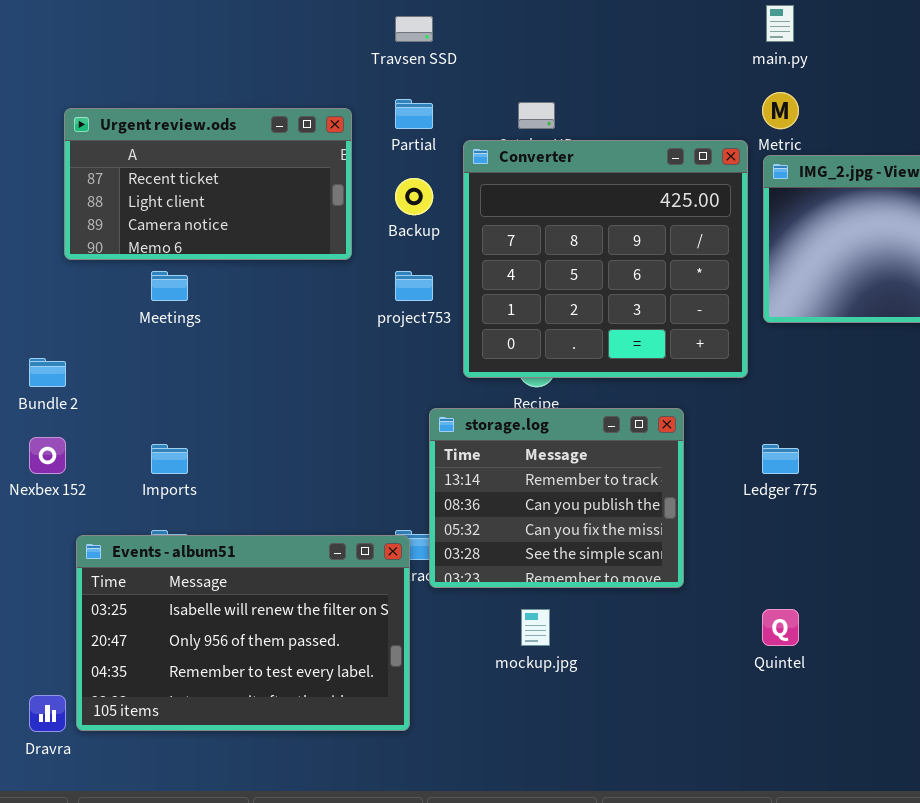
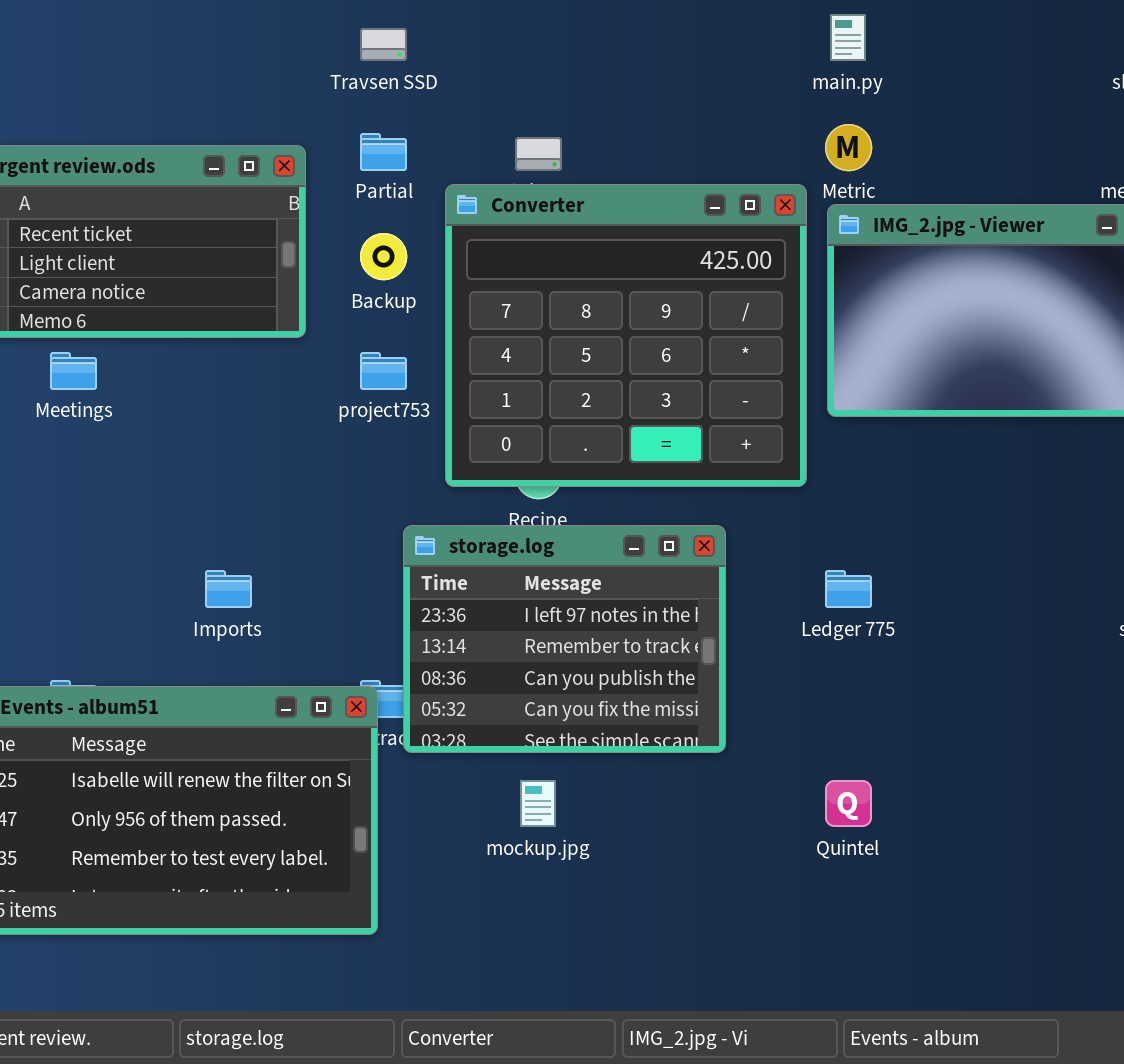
storage.log: [429,408,684,588] -> [403,525,726,753], scrolled up 1 row
Imports: [151,444,188,474] -> [205,570,252,608], moved

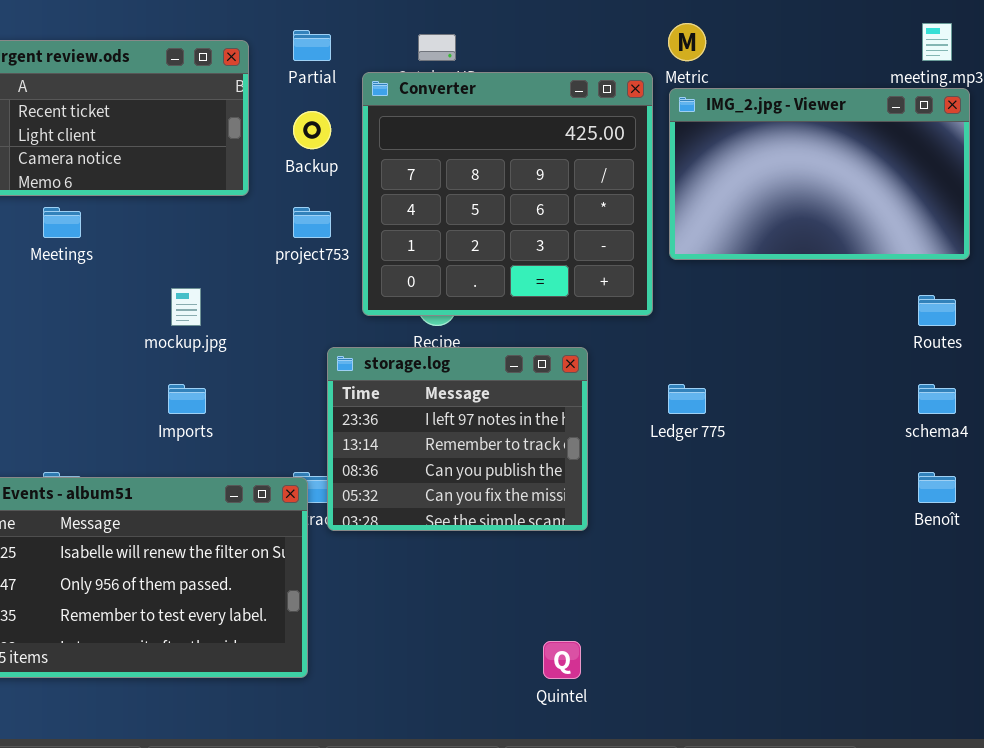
mockup.jpg: [520,780,556,827] -> [171,288,201,326], moved
Quintel: [825,780,872,827] -> [543,641,581,679], moved

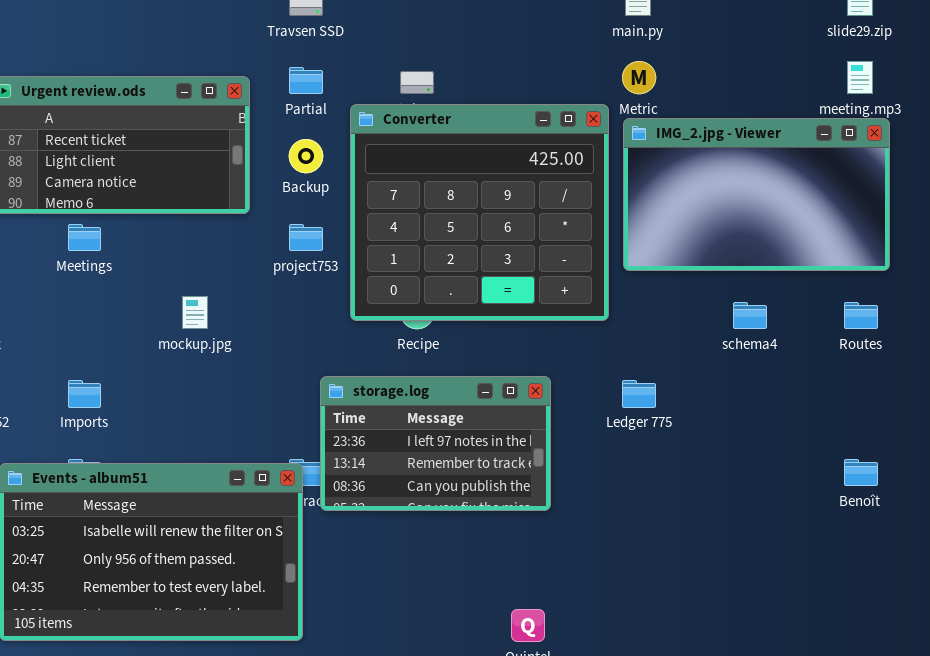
storage.log: [327,347,588,531] -> [320,376,551,511], resized
Imports: [168,384,206,414] -> [68,380,101,408], moved
schema4: [918,384,956,414] -> [733,302,767,329], moved

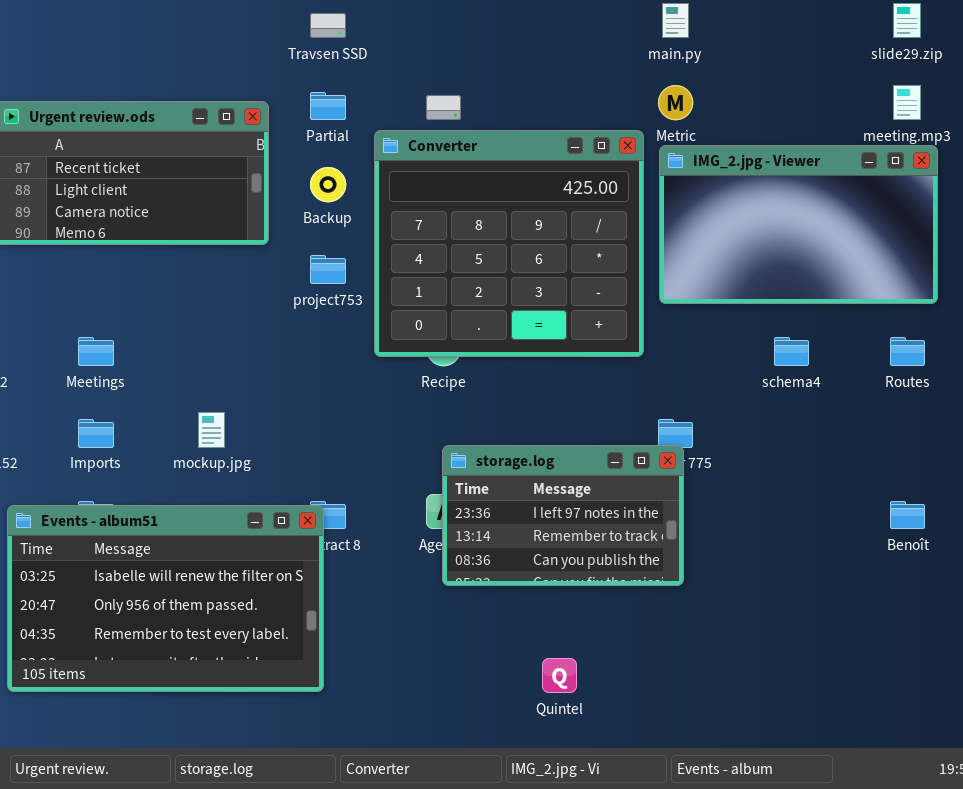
Meetings: [68,224,101,251] -> [78,337,114,366], moved
mockup.jpg: [182,296,208,329] -> [198,412,225,448], moved
storage.log: [320,376,551,511] -> [442,445,684,586], moved

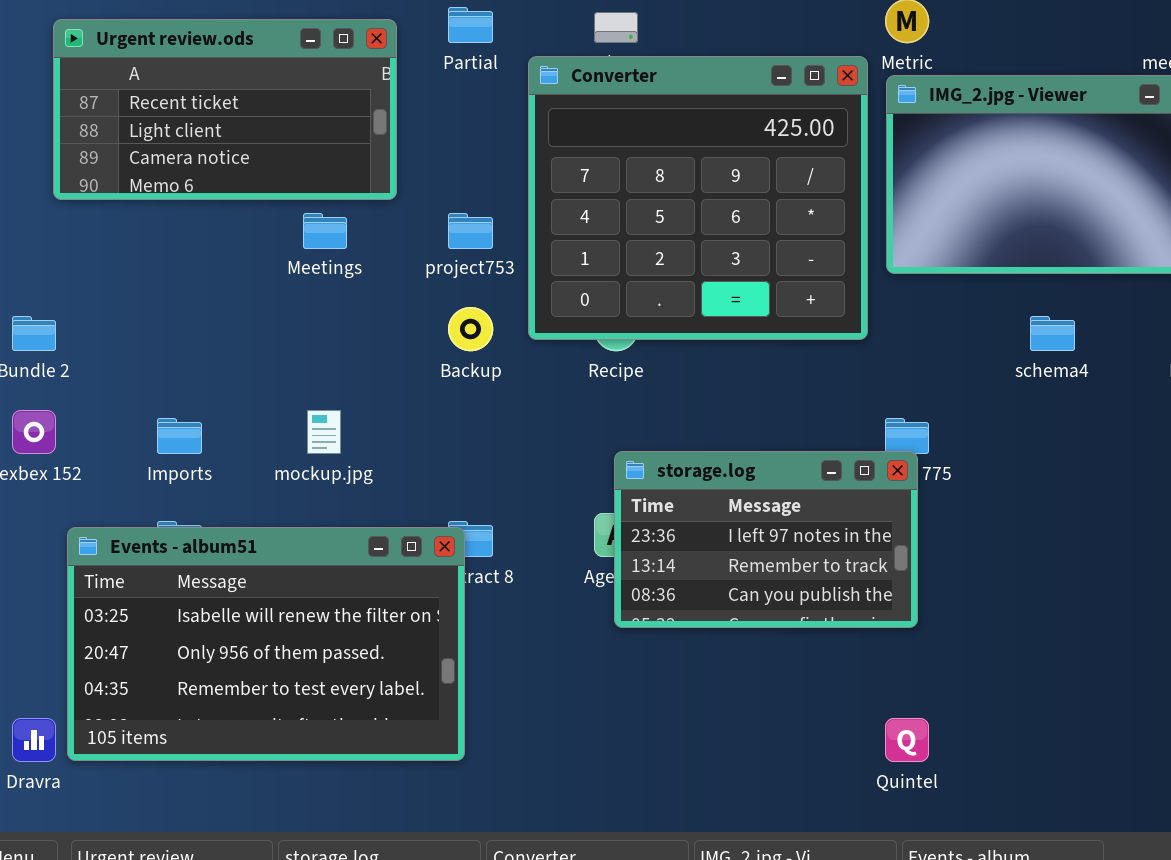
Backup: [310,167,346,202] -> [448,307,493,351], moved
Meetings: [78,337,114,366] -> [303,213,347,249], moved
Quintel: [542,658,577,693] -> [885,718,929,762], moved

